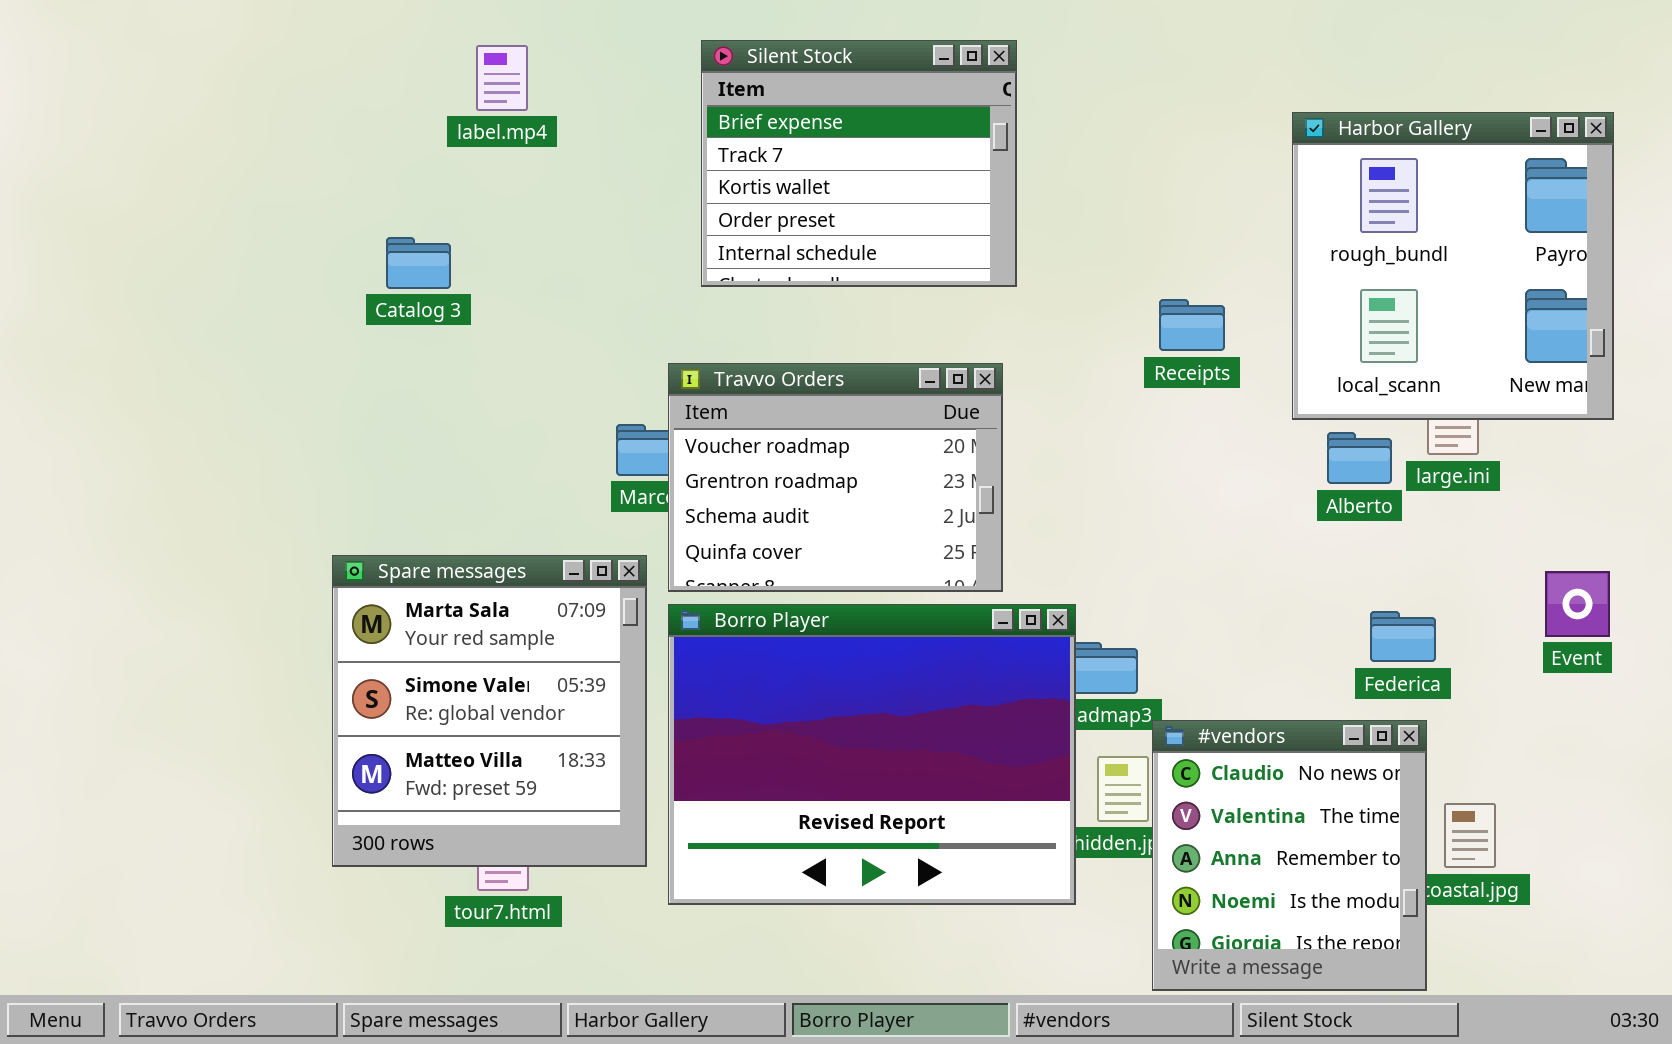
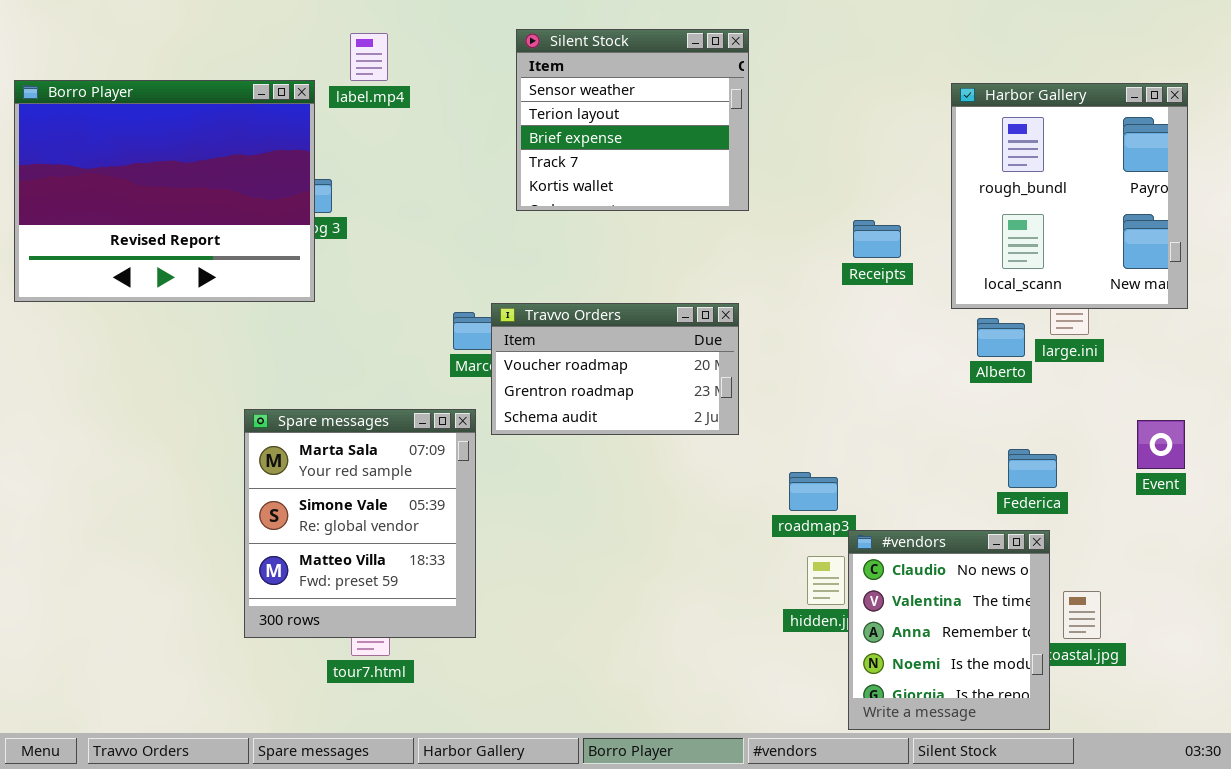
Silent Stock: [701,40,1017,287] -> [516,29,749,211], scrolled up 2 rows
Travvo Orders: [668,363,1003,592] -> [491,303,739,435], resized
Borro Player: [668,604,1076,905] -> [14,80,315,302], moved

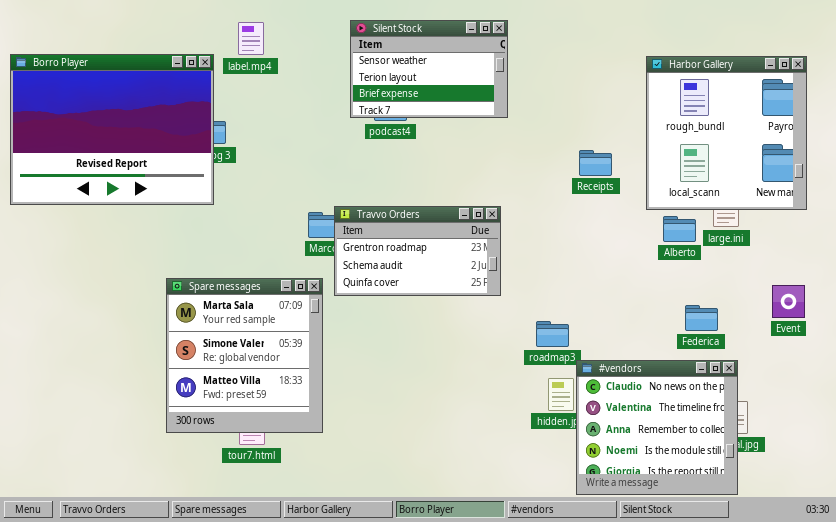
Silent Stock: [516,29,749,211] -> [350,20,508,118], resized
Travvo Orders: [491,303,739,435] -> [334,206,501,296], scrolled down 1 row
#vendors: [848,530,1050,730] -> [576,360,738,495], resized

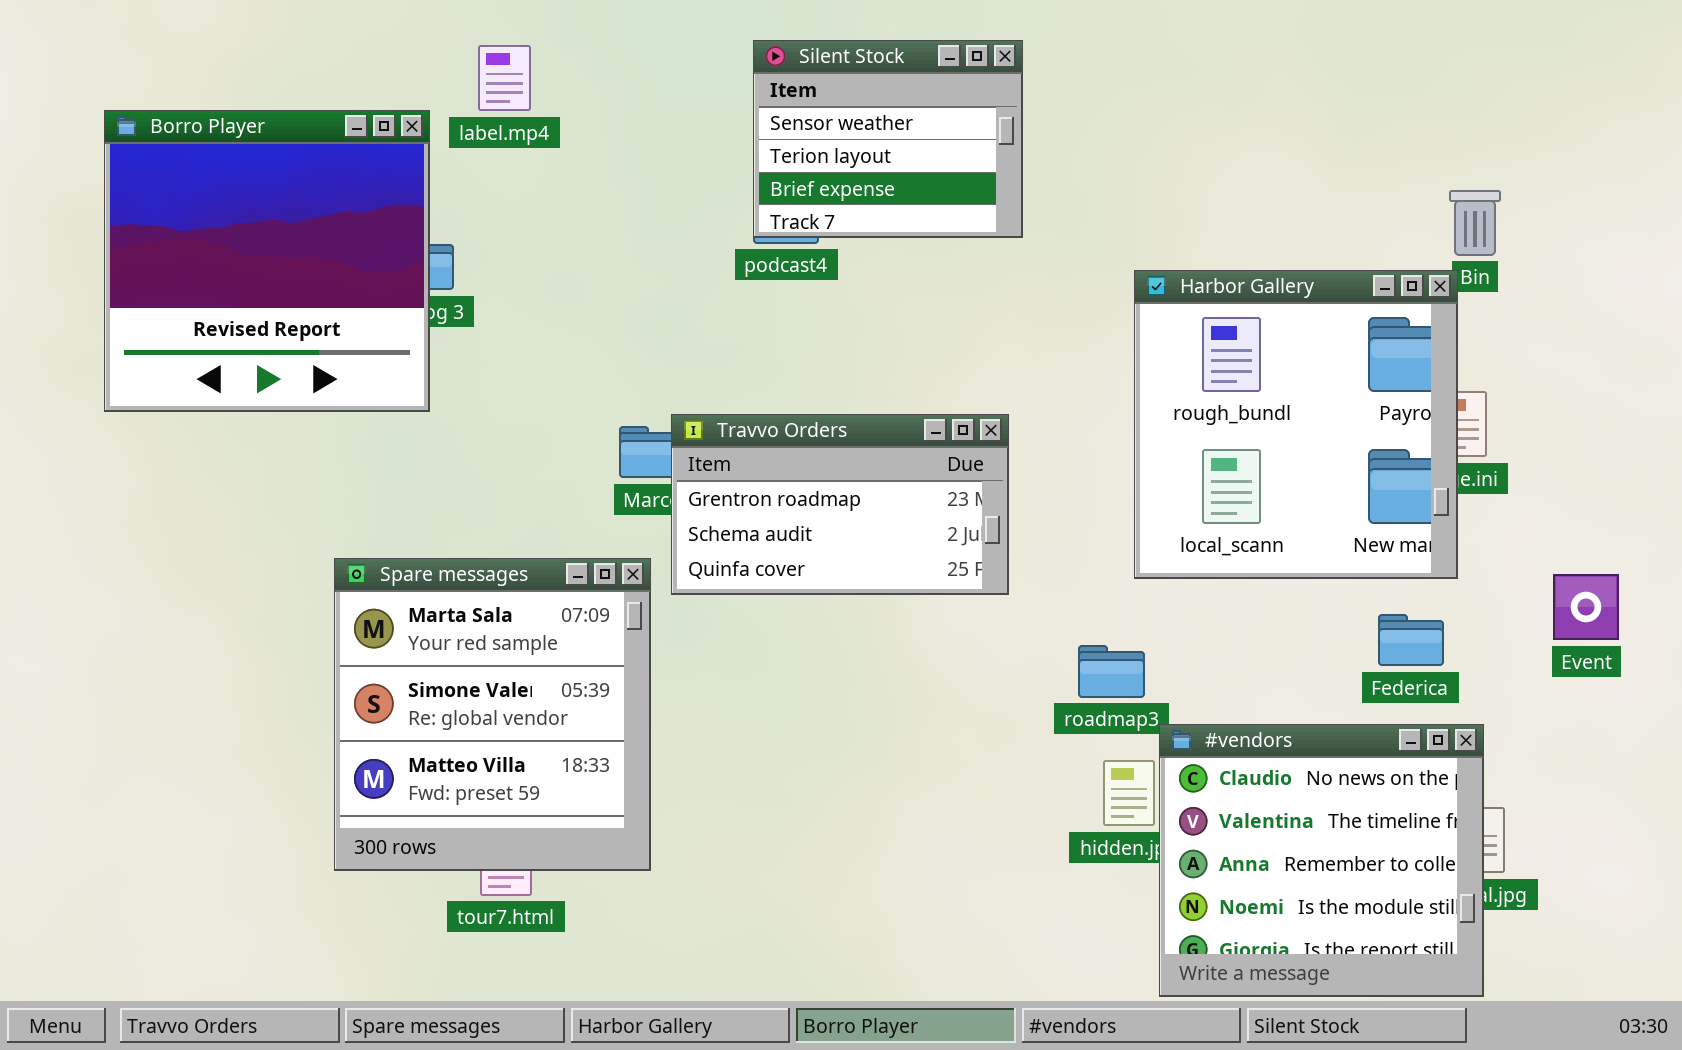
Silent Stock: [350,20,508,118] -> [753,40,1023,238], resized
Borro Player: [10,54,214,205] -> [104,110,430,412], resized
Harbor Gallery: [646,56,807,210] -> [1134,270,1458,579], moved

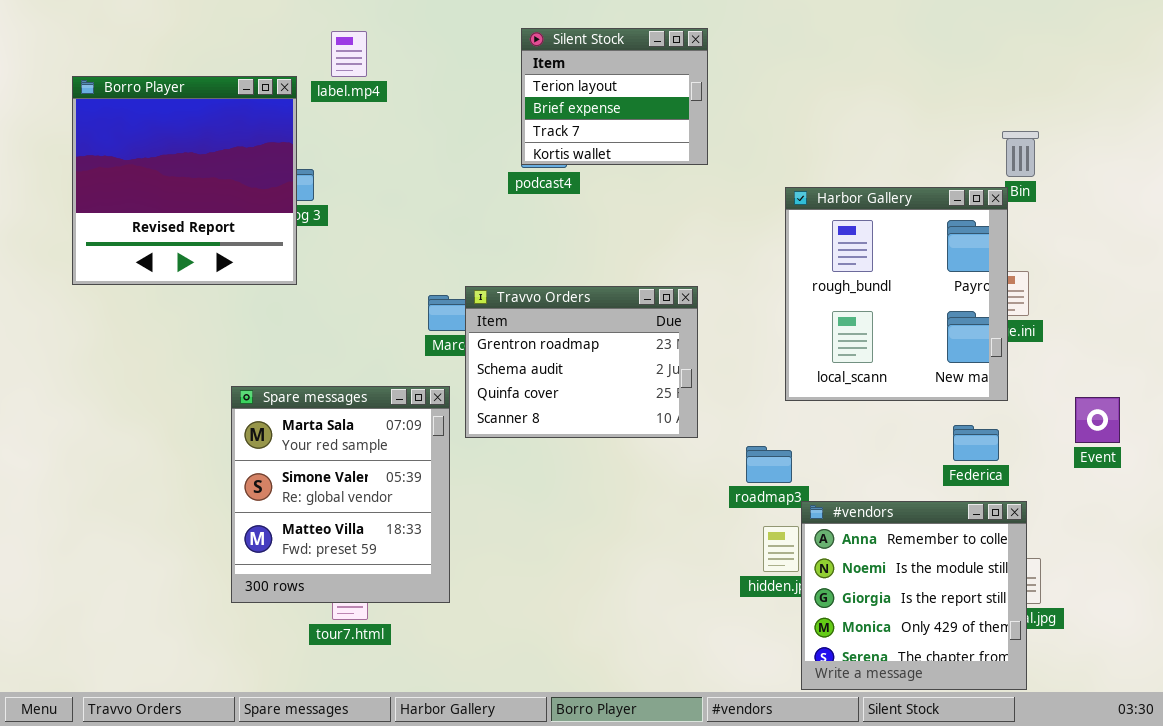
Silent Stock: [753,40,1023,238] -> [521,28,708,165], scrolled down 1 row
Travvo Orders: [671,414,1009,595] -> [465,286,698,438], resized
#vendors: [1159,724,1484,997] -> [801,501,1027,690], scrolled down 2 rows

